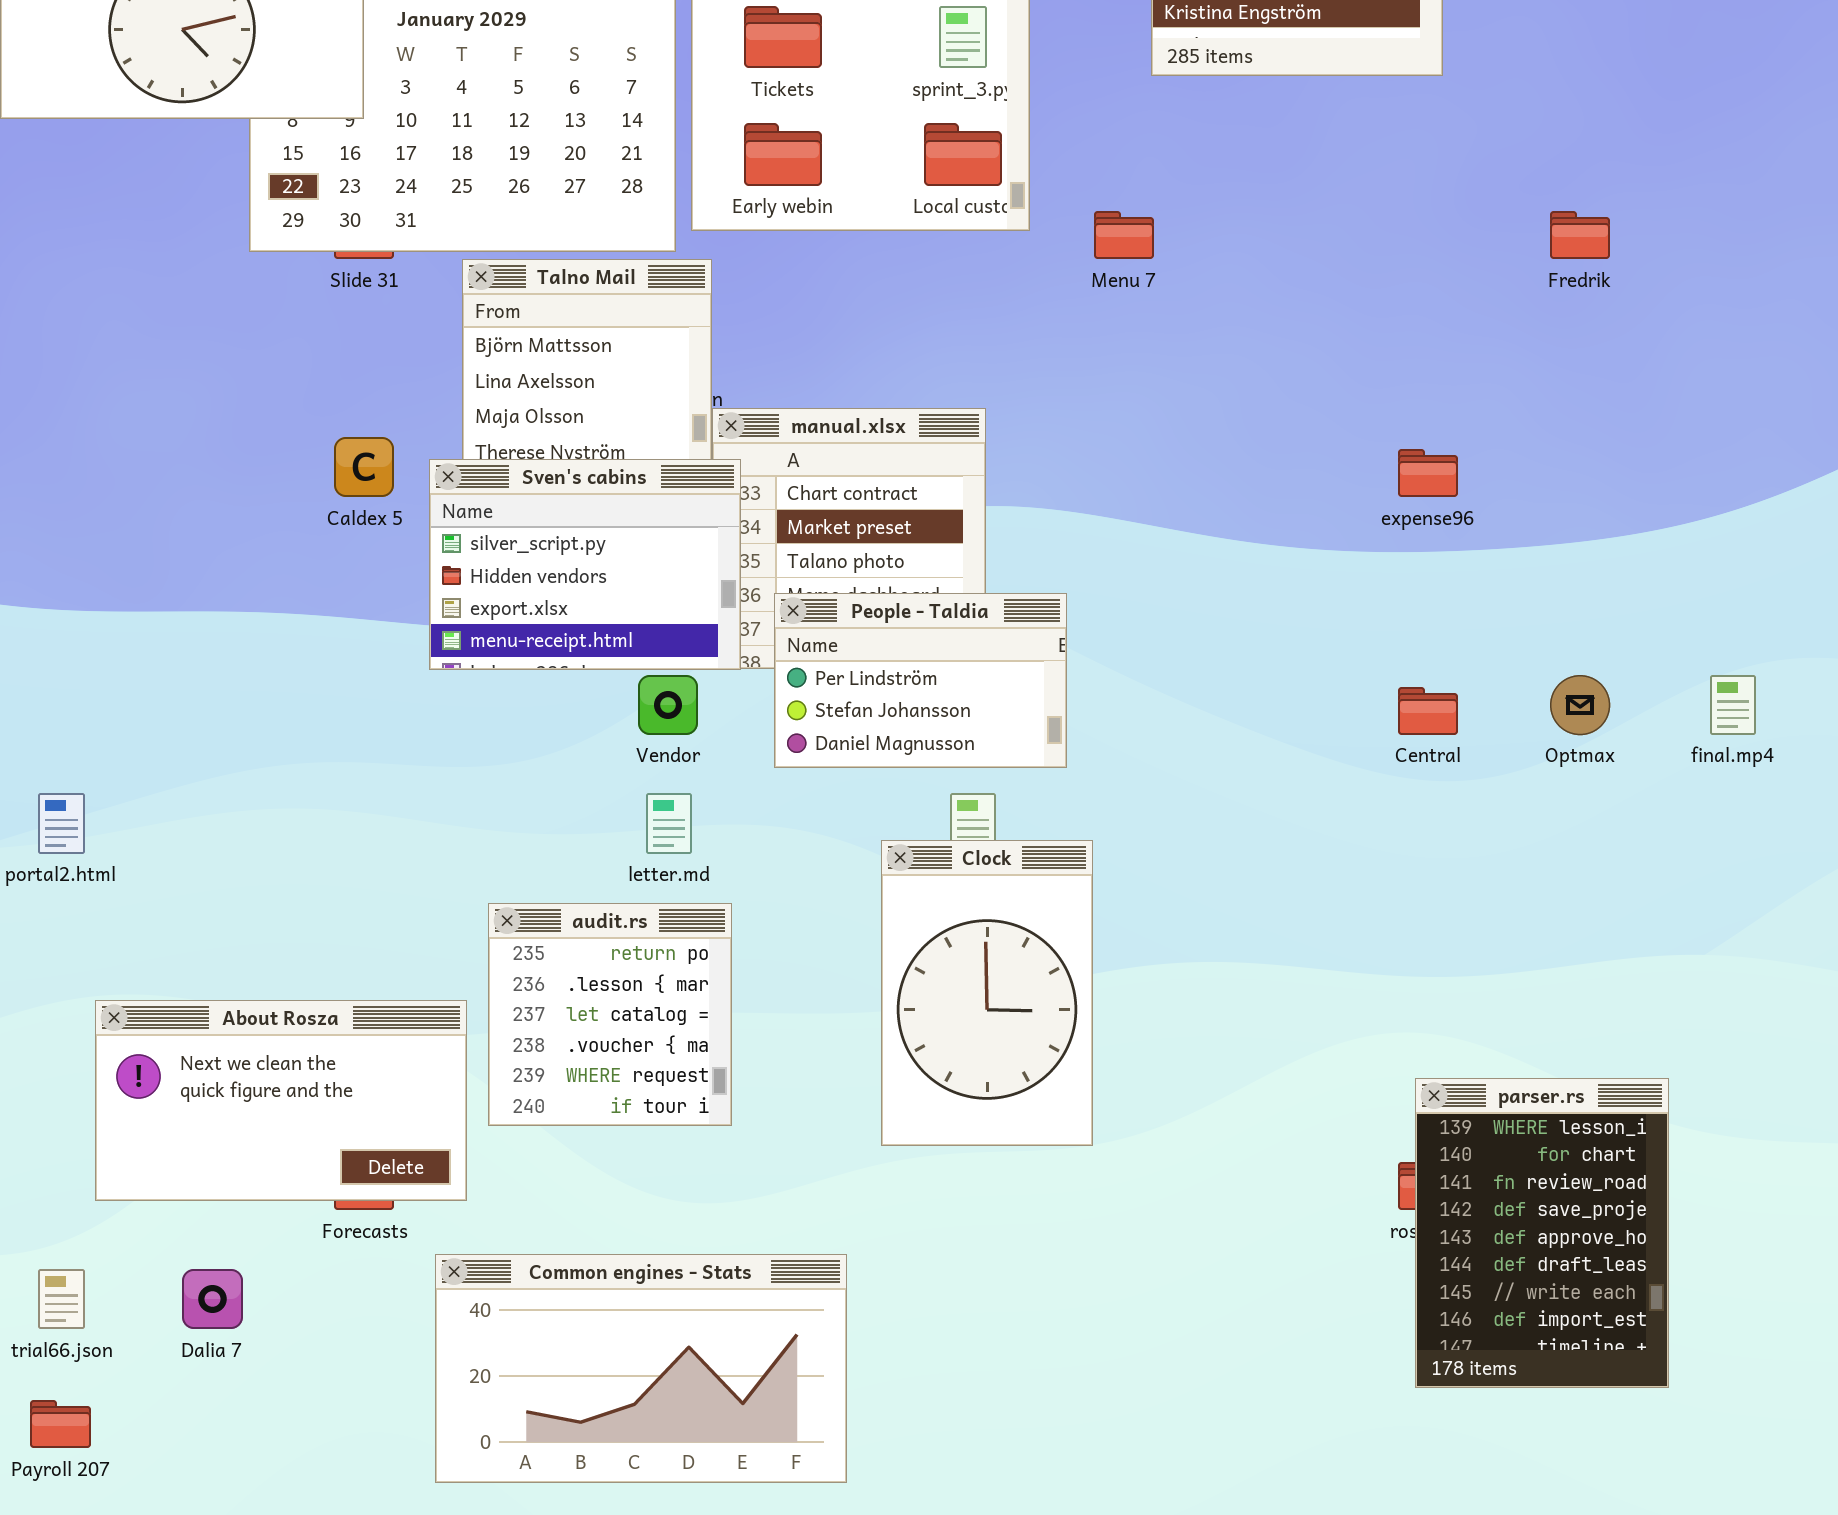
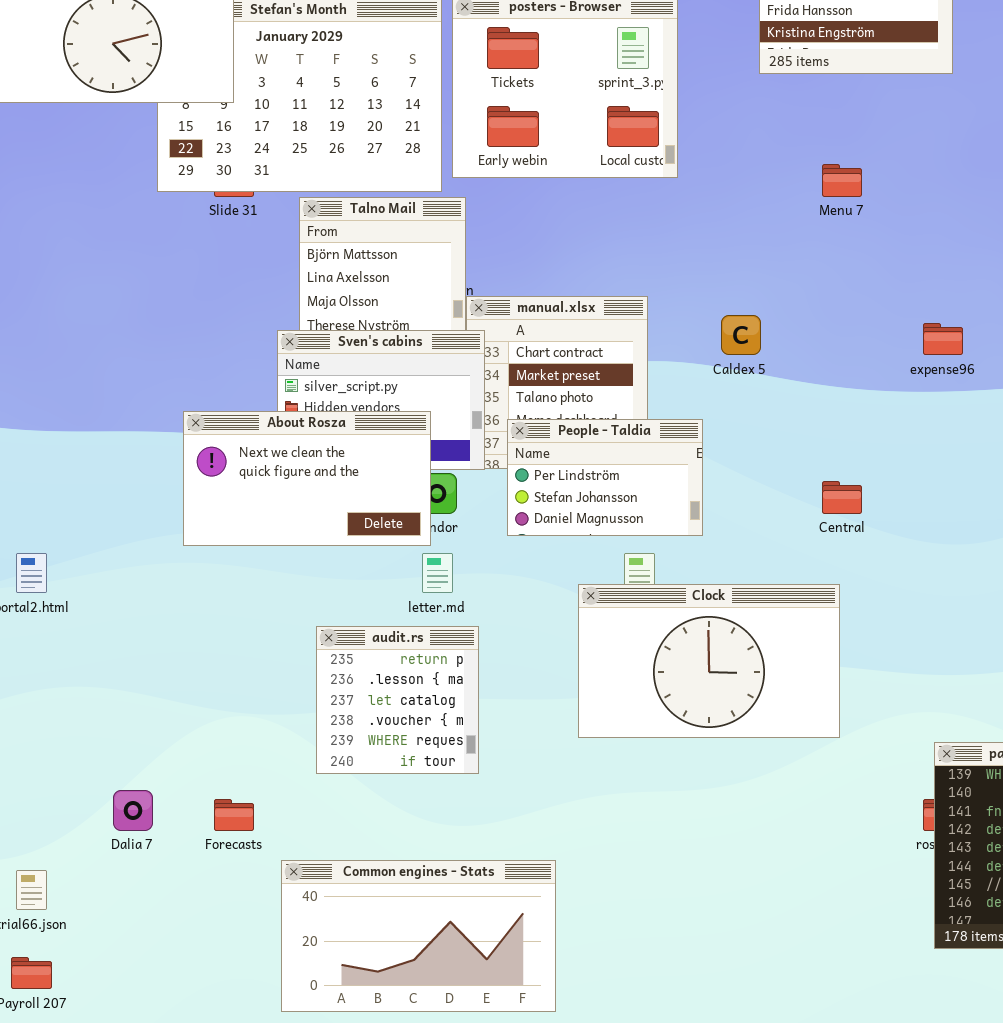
Menu 7: [1094,211,1154,259] -> [822,164,862,197], moved
Caldex 5: [334,437,394,497] -> [721,315,761,355], moved
Central: [1398,687,1458,735] -> [822,481,862,514], moved
Clock: [881,840,1093,1146] -> [578,584,840,738], resized
About Rosza: [95,1000,467,1201] -> [183,411,431,546], moved
Dalia 7: [182,1269,243,1329] -> [113,790,153,831], moved

